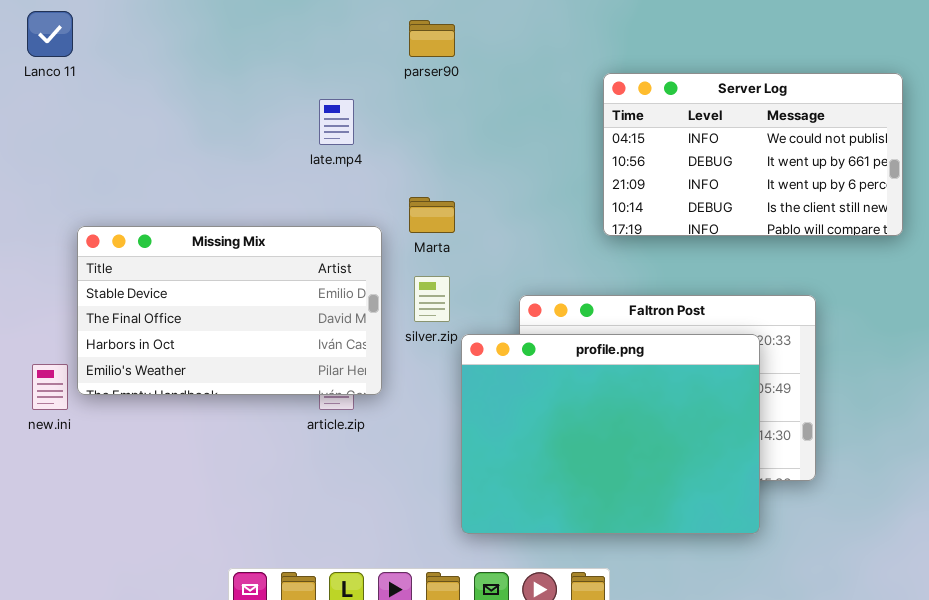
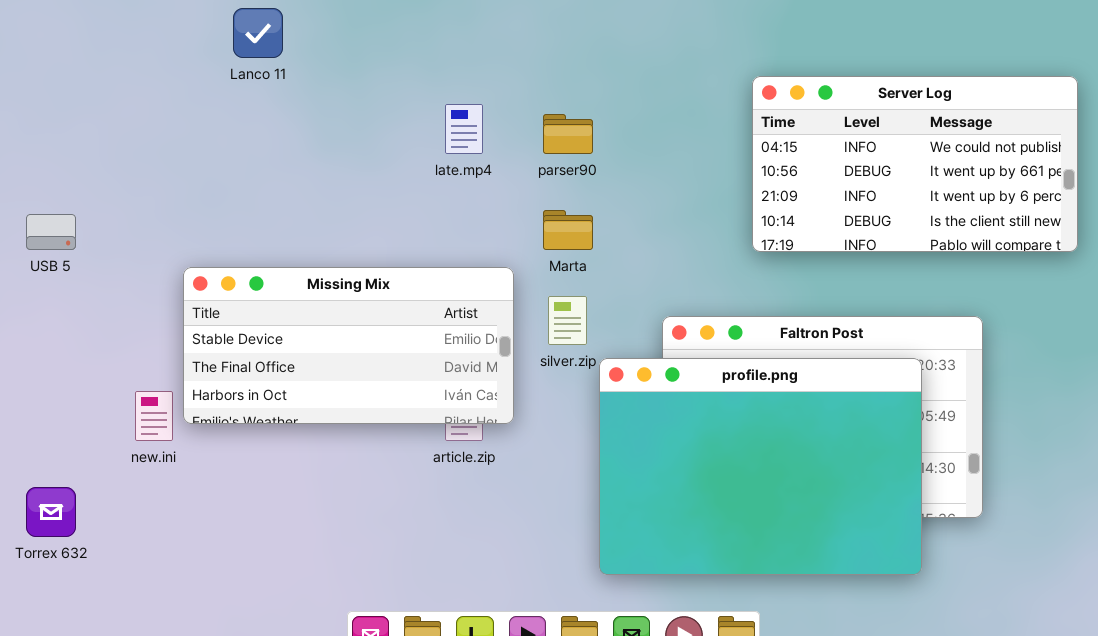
Lanco 11: [27,11,73,57] -> [233,8,283,58], moved
parser90: [409,20,455,57] -> [543,114,593,154], moved
Missing Mix: [77,226,382,395] -> [183,267,514,424], resized

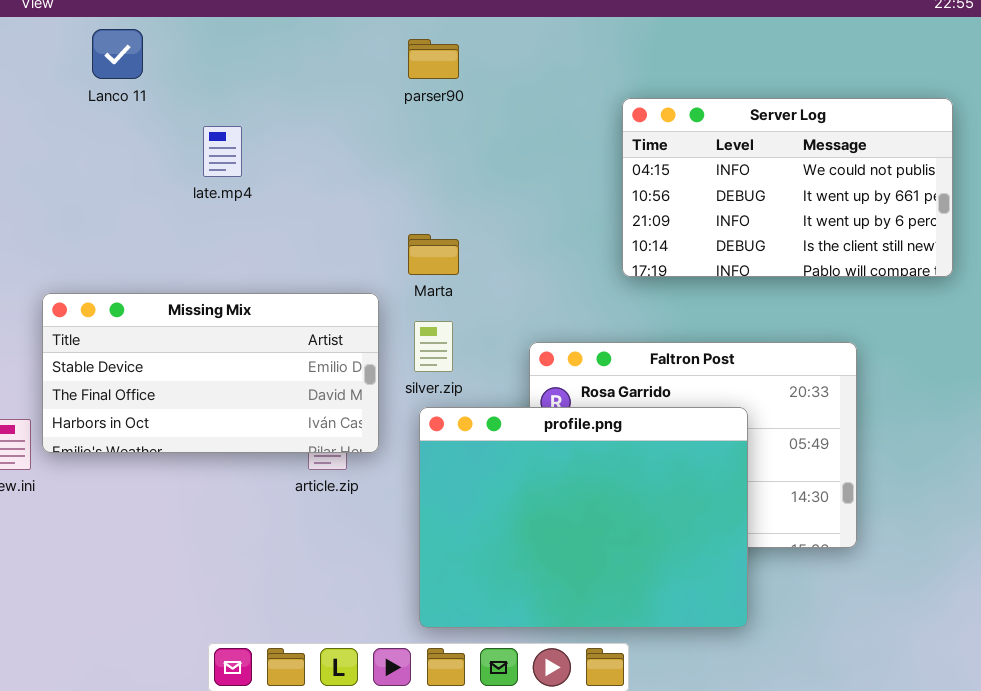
late.mp4: [445,104,483,154] -> [203,126,242,177], moved
parser90: [543,114,593,154] -> [408,39,459,79], moved
profile.png: [599,358,922,575] -> [419,407,748,628], moved

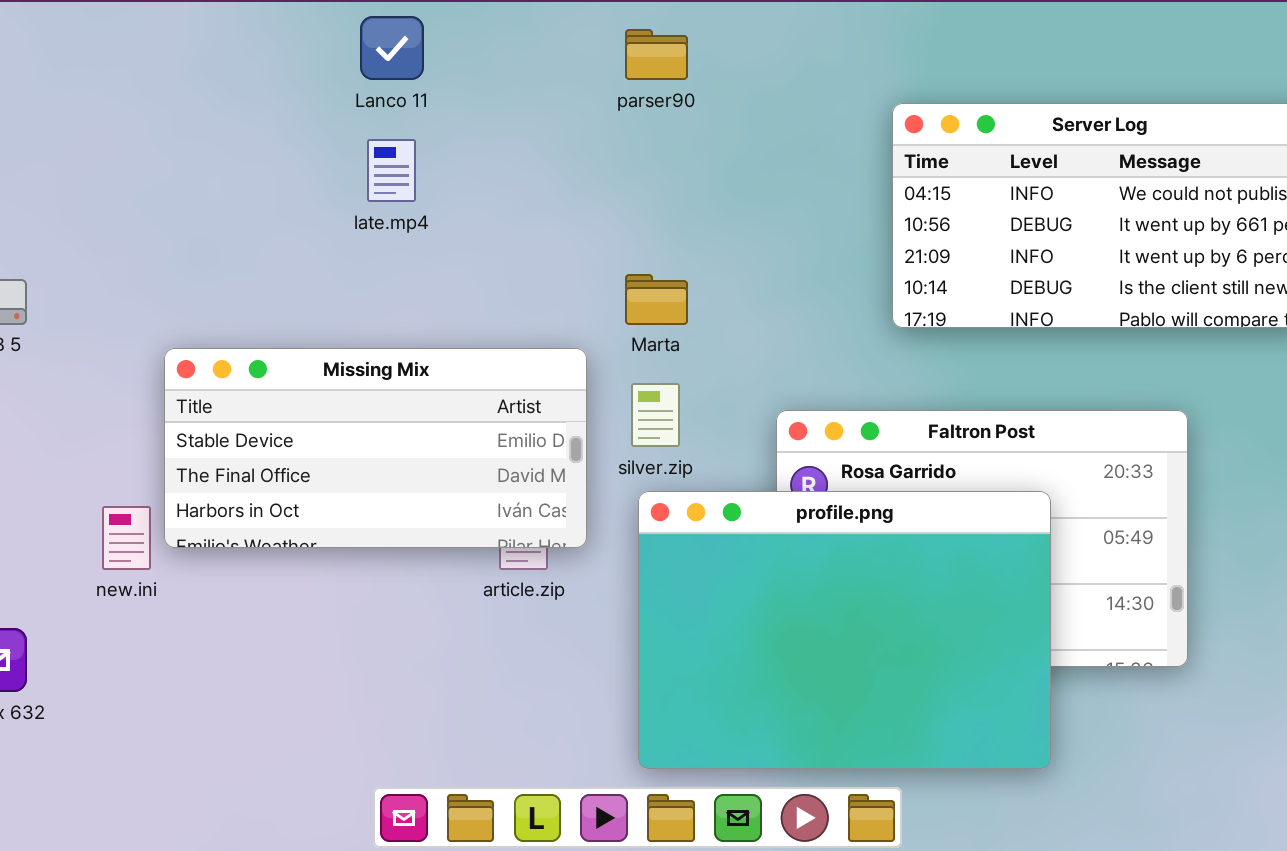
Lanco 11: [92,29,143,79] -> [360,16,424,80], moved

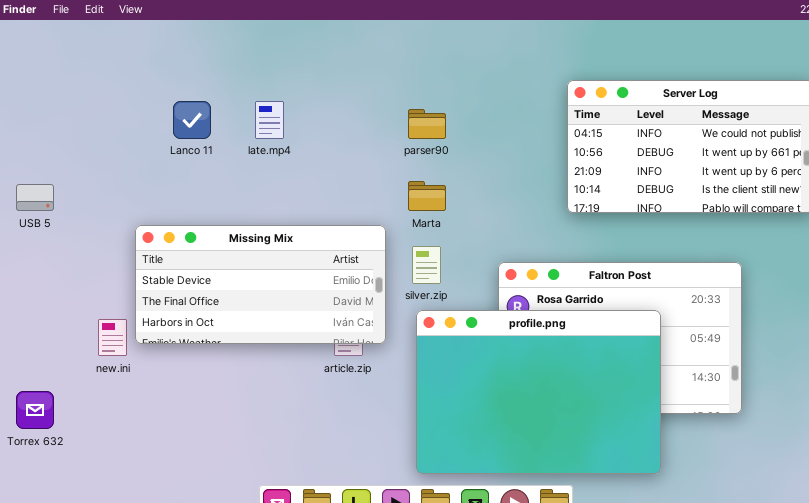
Lanco 11: [360,16,424,80] -> [173,101,211,139], moved
parser90: [625,29,688,80] -> [408,109,446,139], moved

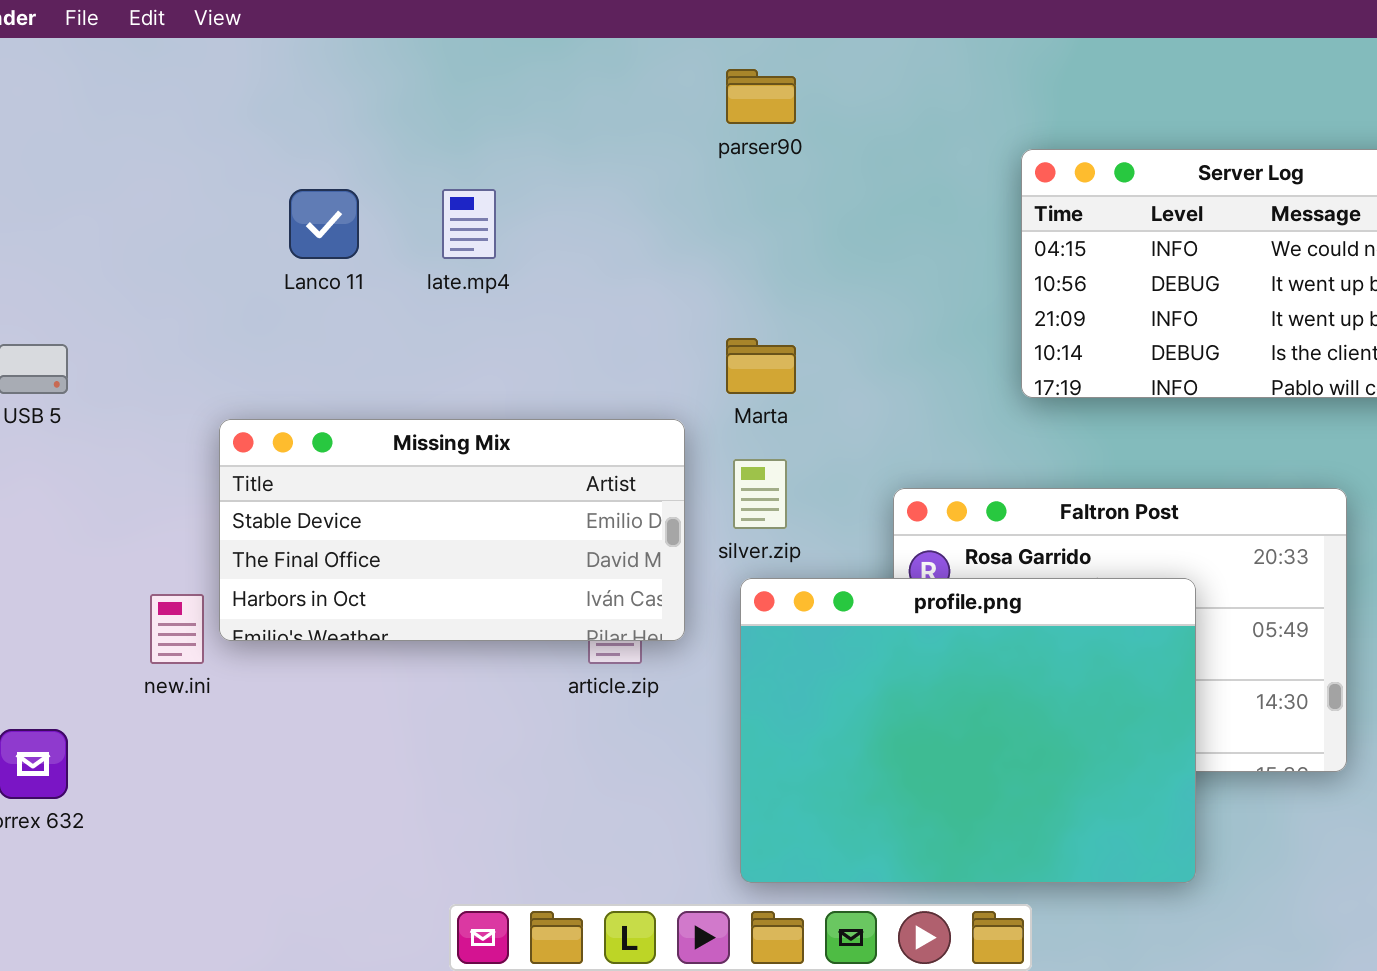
parser90: [408,109,446,139] -> [726,69,796,124], moved

